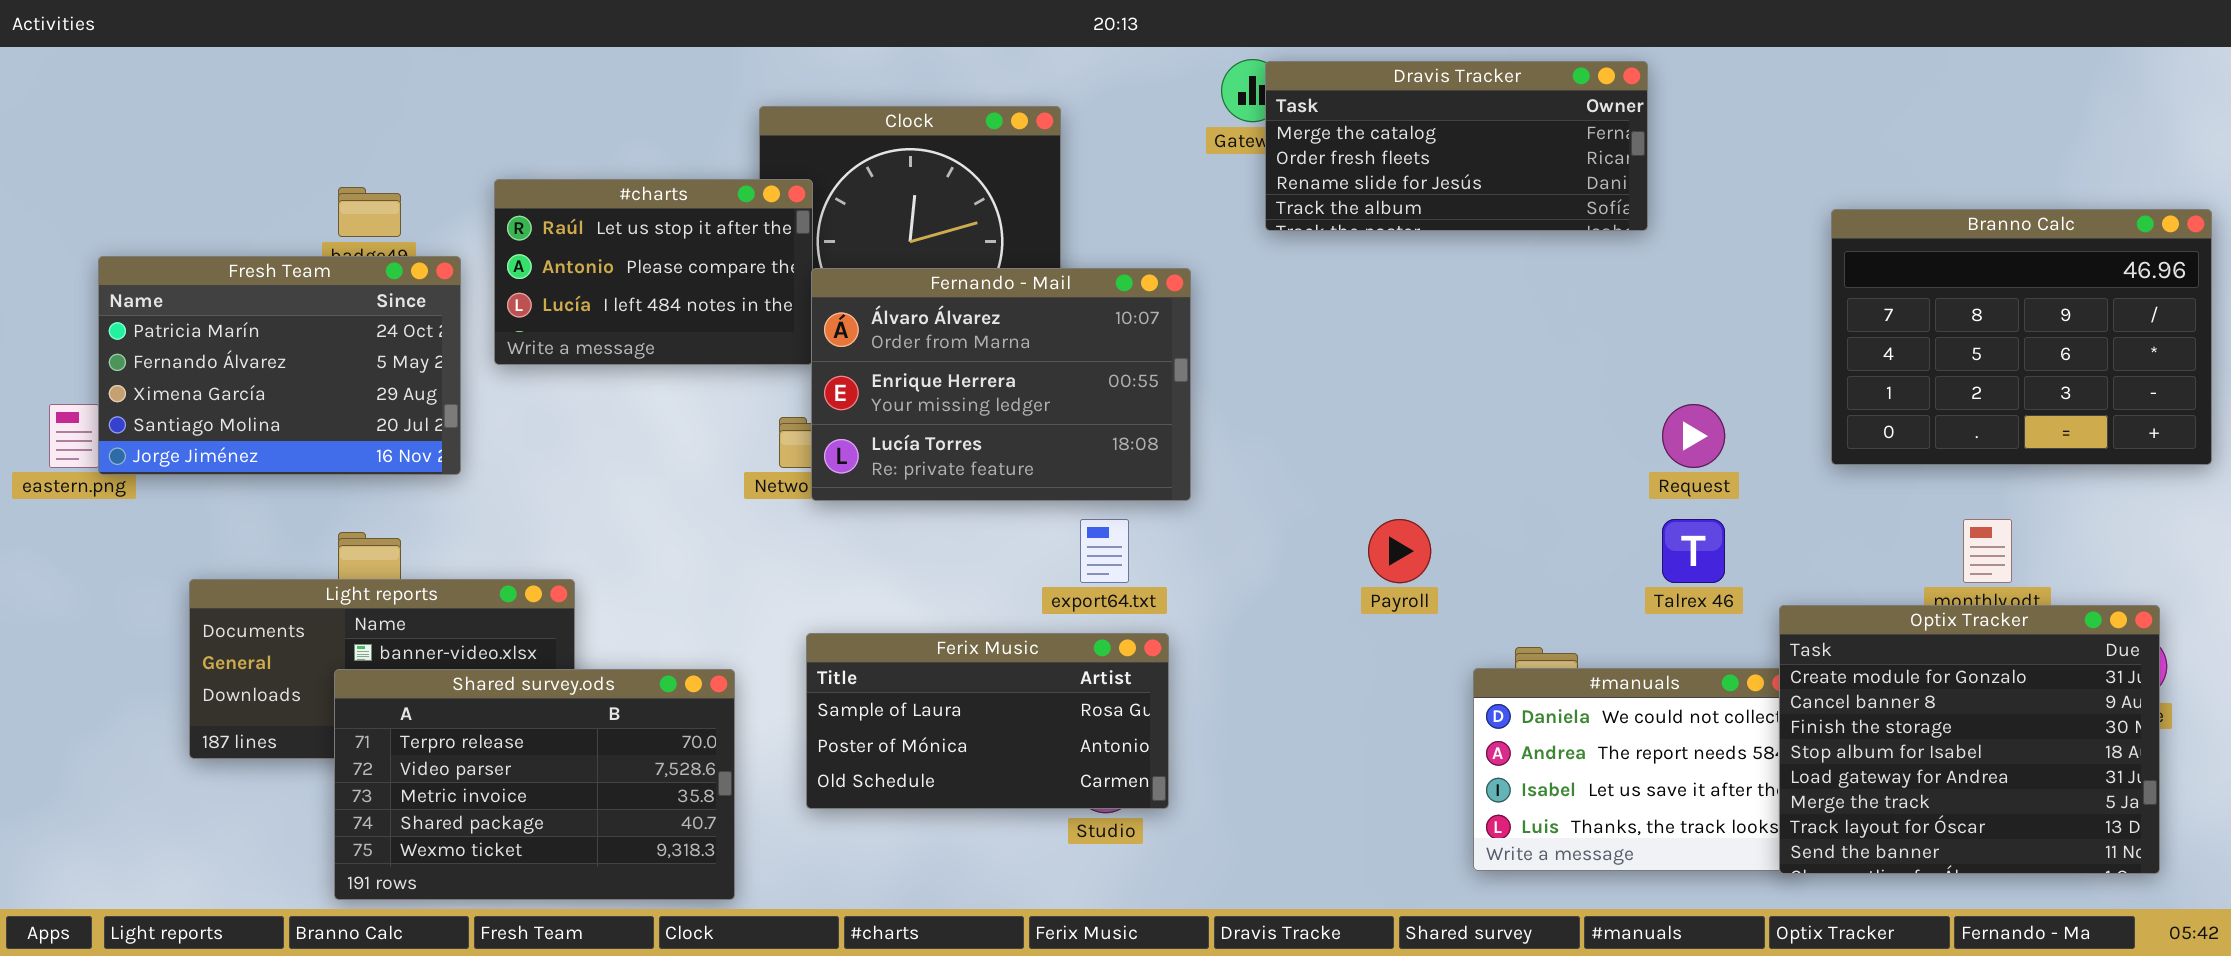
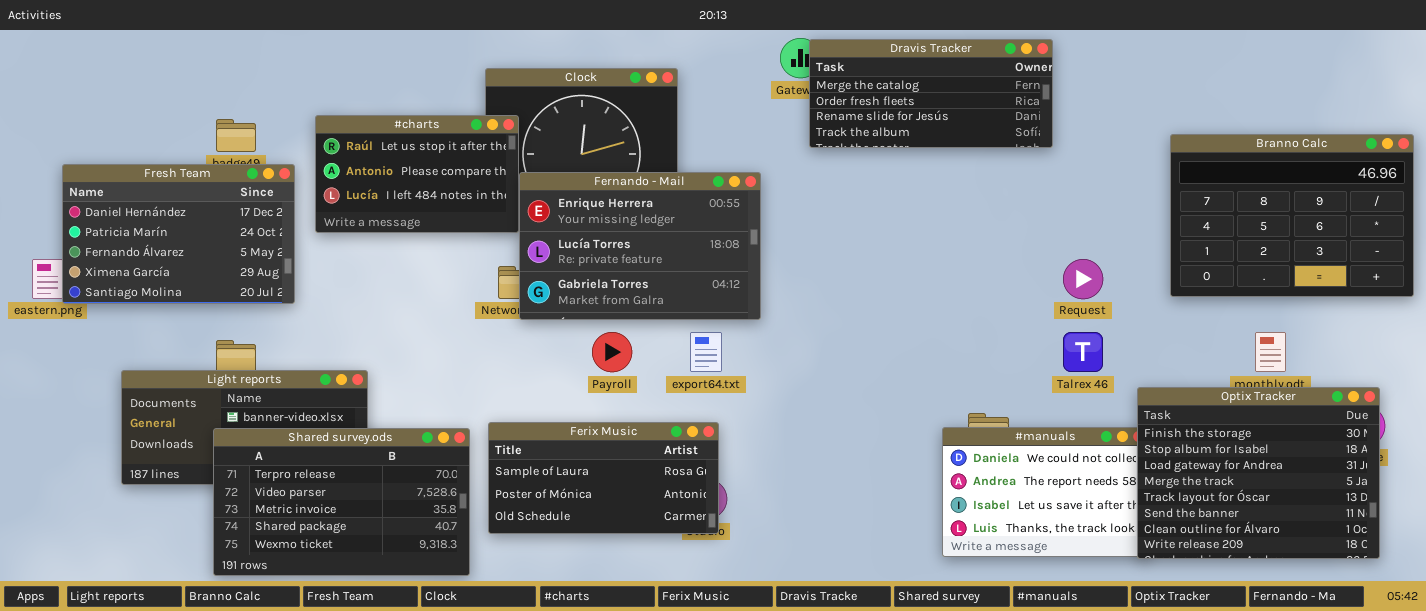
Fresh Team: [98,256,461,475] -> [62,164,295,304], scrolled up 1 row
Fernando - Mail: [811,268,1191,501] -> [519,172,761,320], scrolled down 1 row
Payroll: [1368,519,1431,583] -> [592,332,632,372], moved
Optix Tracker: [1779,605,2160,874] -> [1137,387,1380,559], scrolled down 2 rows
Ferix Music: [806,633,1169,809] -> [488,422,719,534], moved

